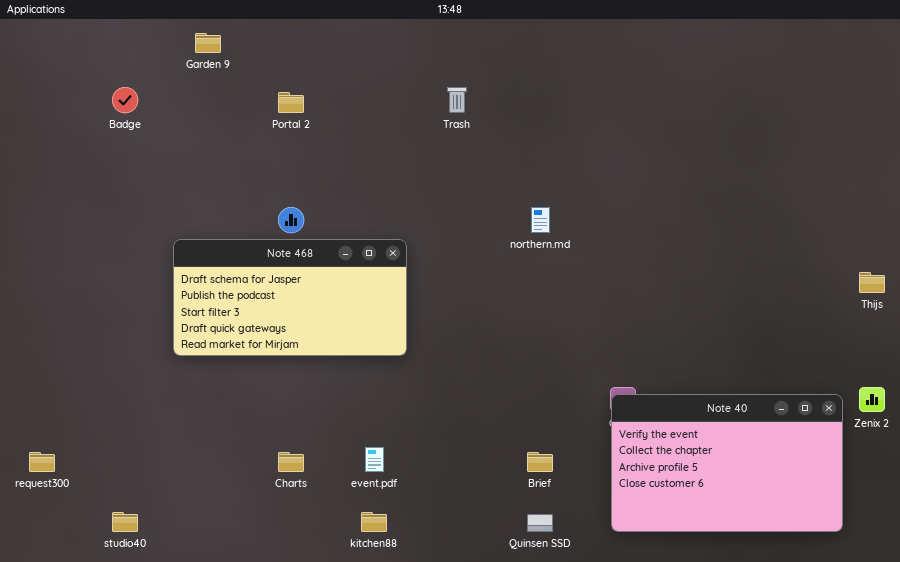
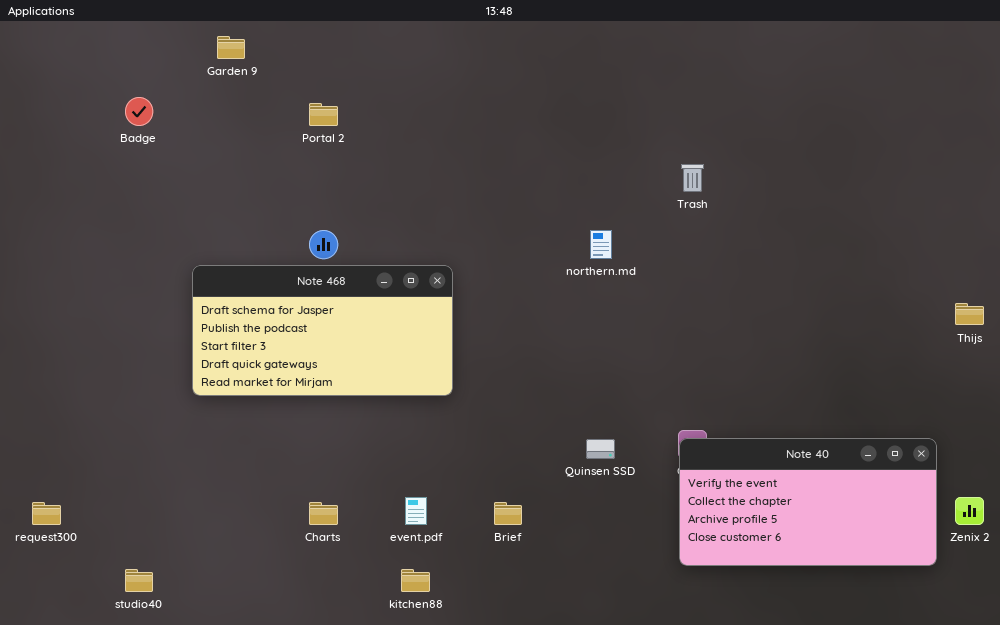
Trash: [447,87,467,113] -> [681,164,704,192], moved
Zenix 2: [859,387,885,412] -> [955,497,984,525], moved
Note 40: [611,394,843,532] -> [679,438,937,566], resized
Brief: [527,452,553,472] -> [494,502,522,525], moved
Quinsen SSD: [527,514,553,532] -> [586,439,615,459], moved

